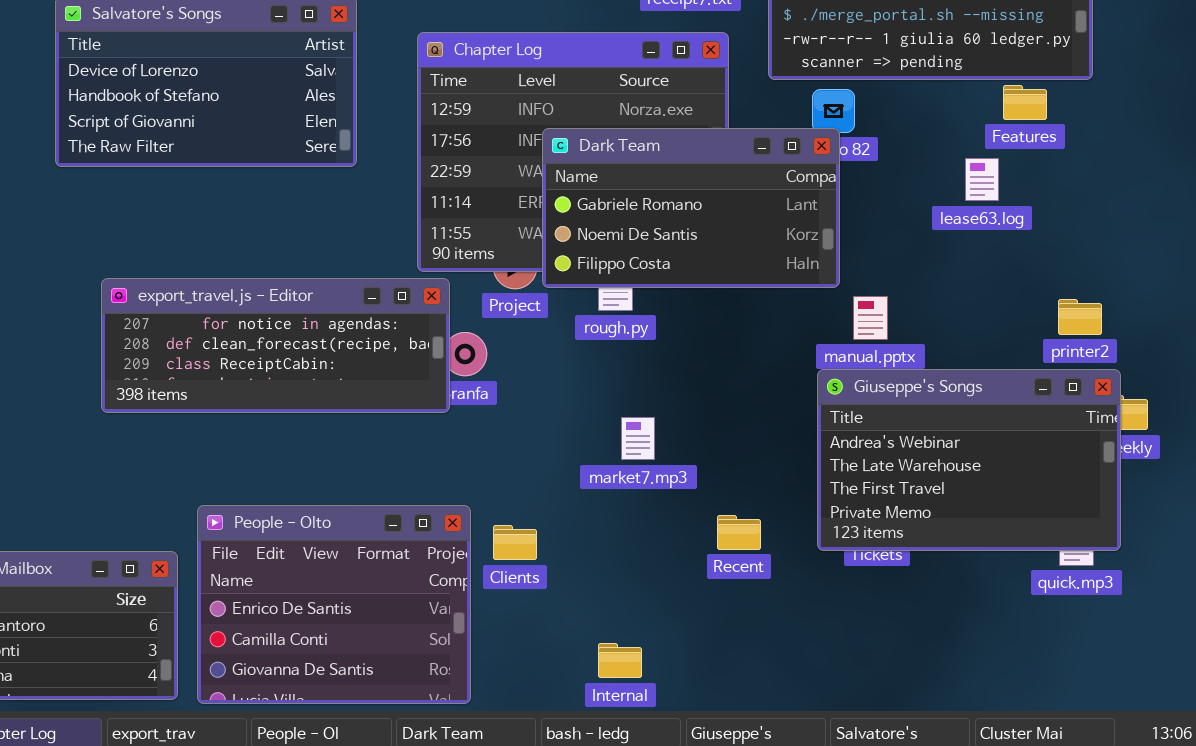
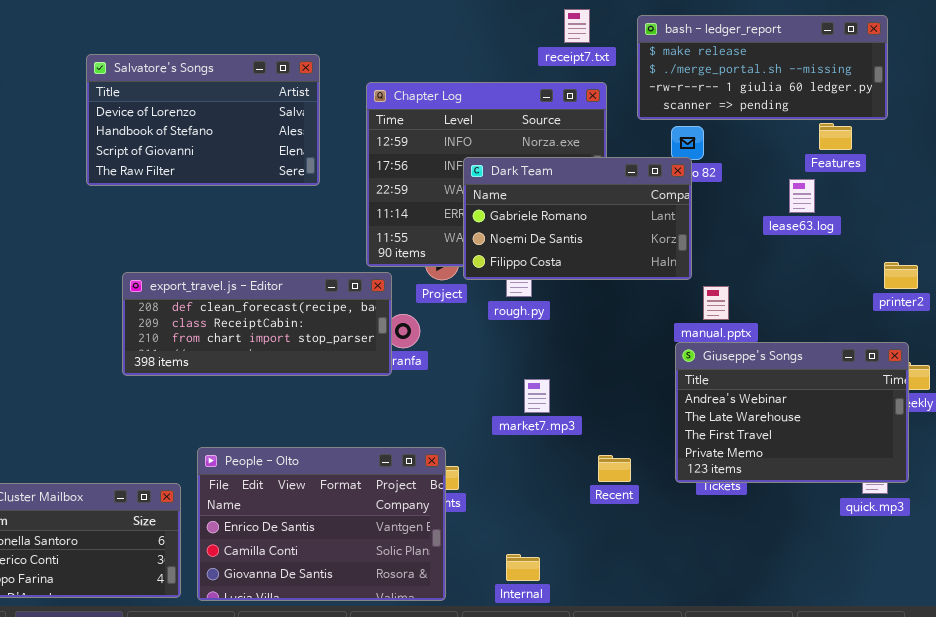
export_travel.js - Editor: [101,278,450,413] -> [122,272,392,376], scrolled down 1 row
printer2: [1058,299,1102,335] -> [884,262,918,289], moved
People - Olto: [197,505,471,704] -> [197,447,446,601], resized

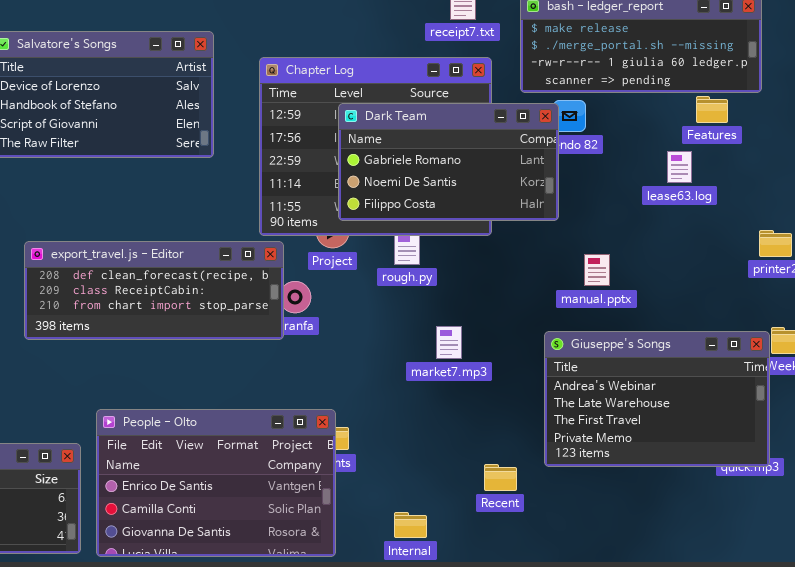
Dark Team: [463,157,692,280] -> [338,103,559,221], moved
Giuseppe's Songs: [675,342,909,483] -> [544,331,770,467], moved
market7.mp3: [524,379,550,413] -> [436,326,462,359], moved
Recent: [598,455,631,482] -> [484,464,517,491], moved

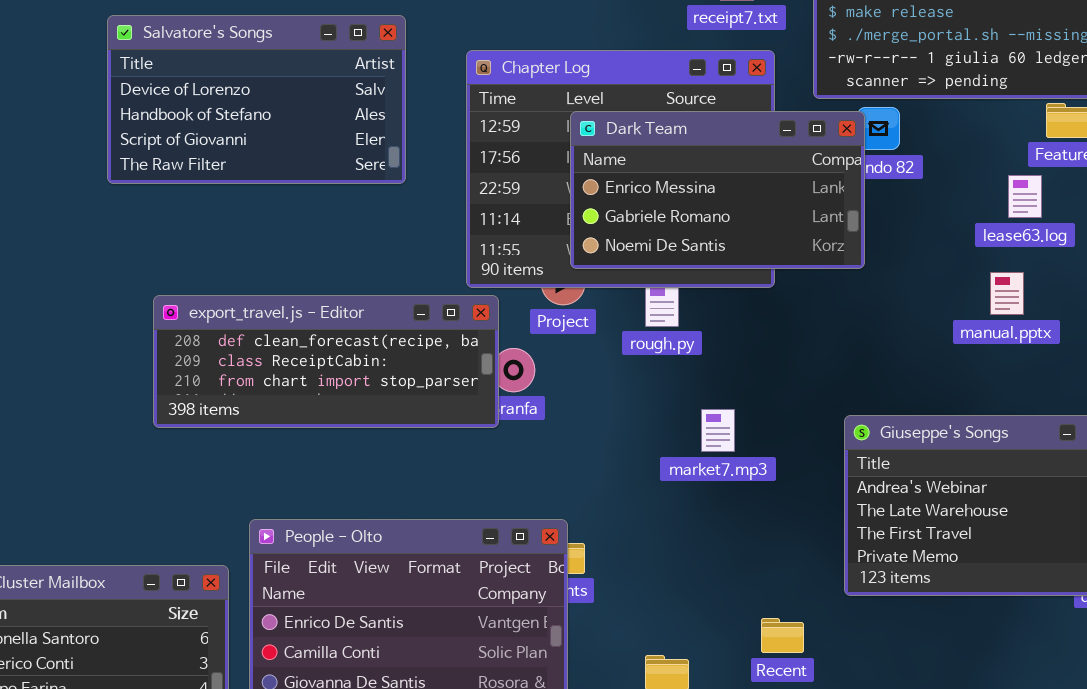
Dark Team: [338,103,559,221] -> [570,111,865,269], scrolled up 1 row
manual.pptx: [584,254,610,286] -> [990,272,1024,315], moved
Recent: [484,464,517,491] -> [761,618,804,653], moved

